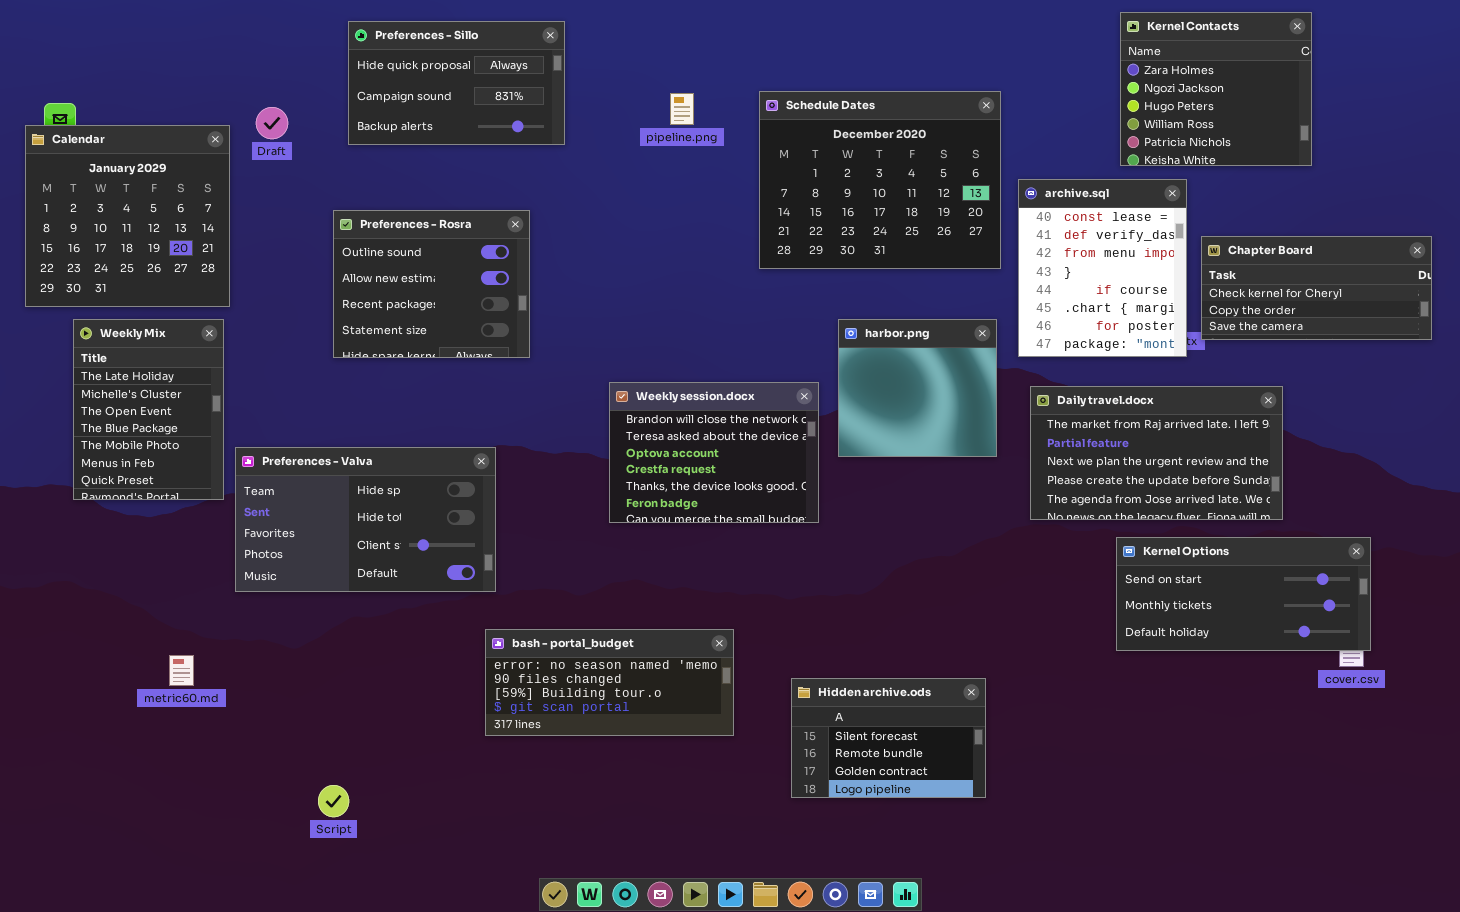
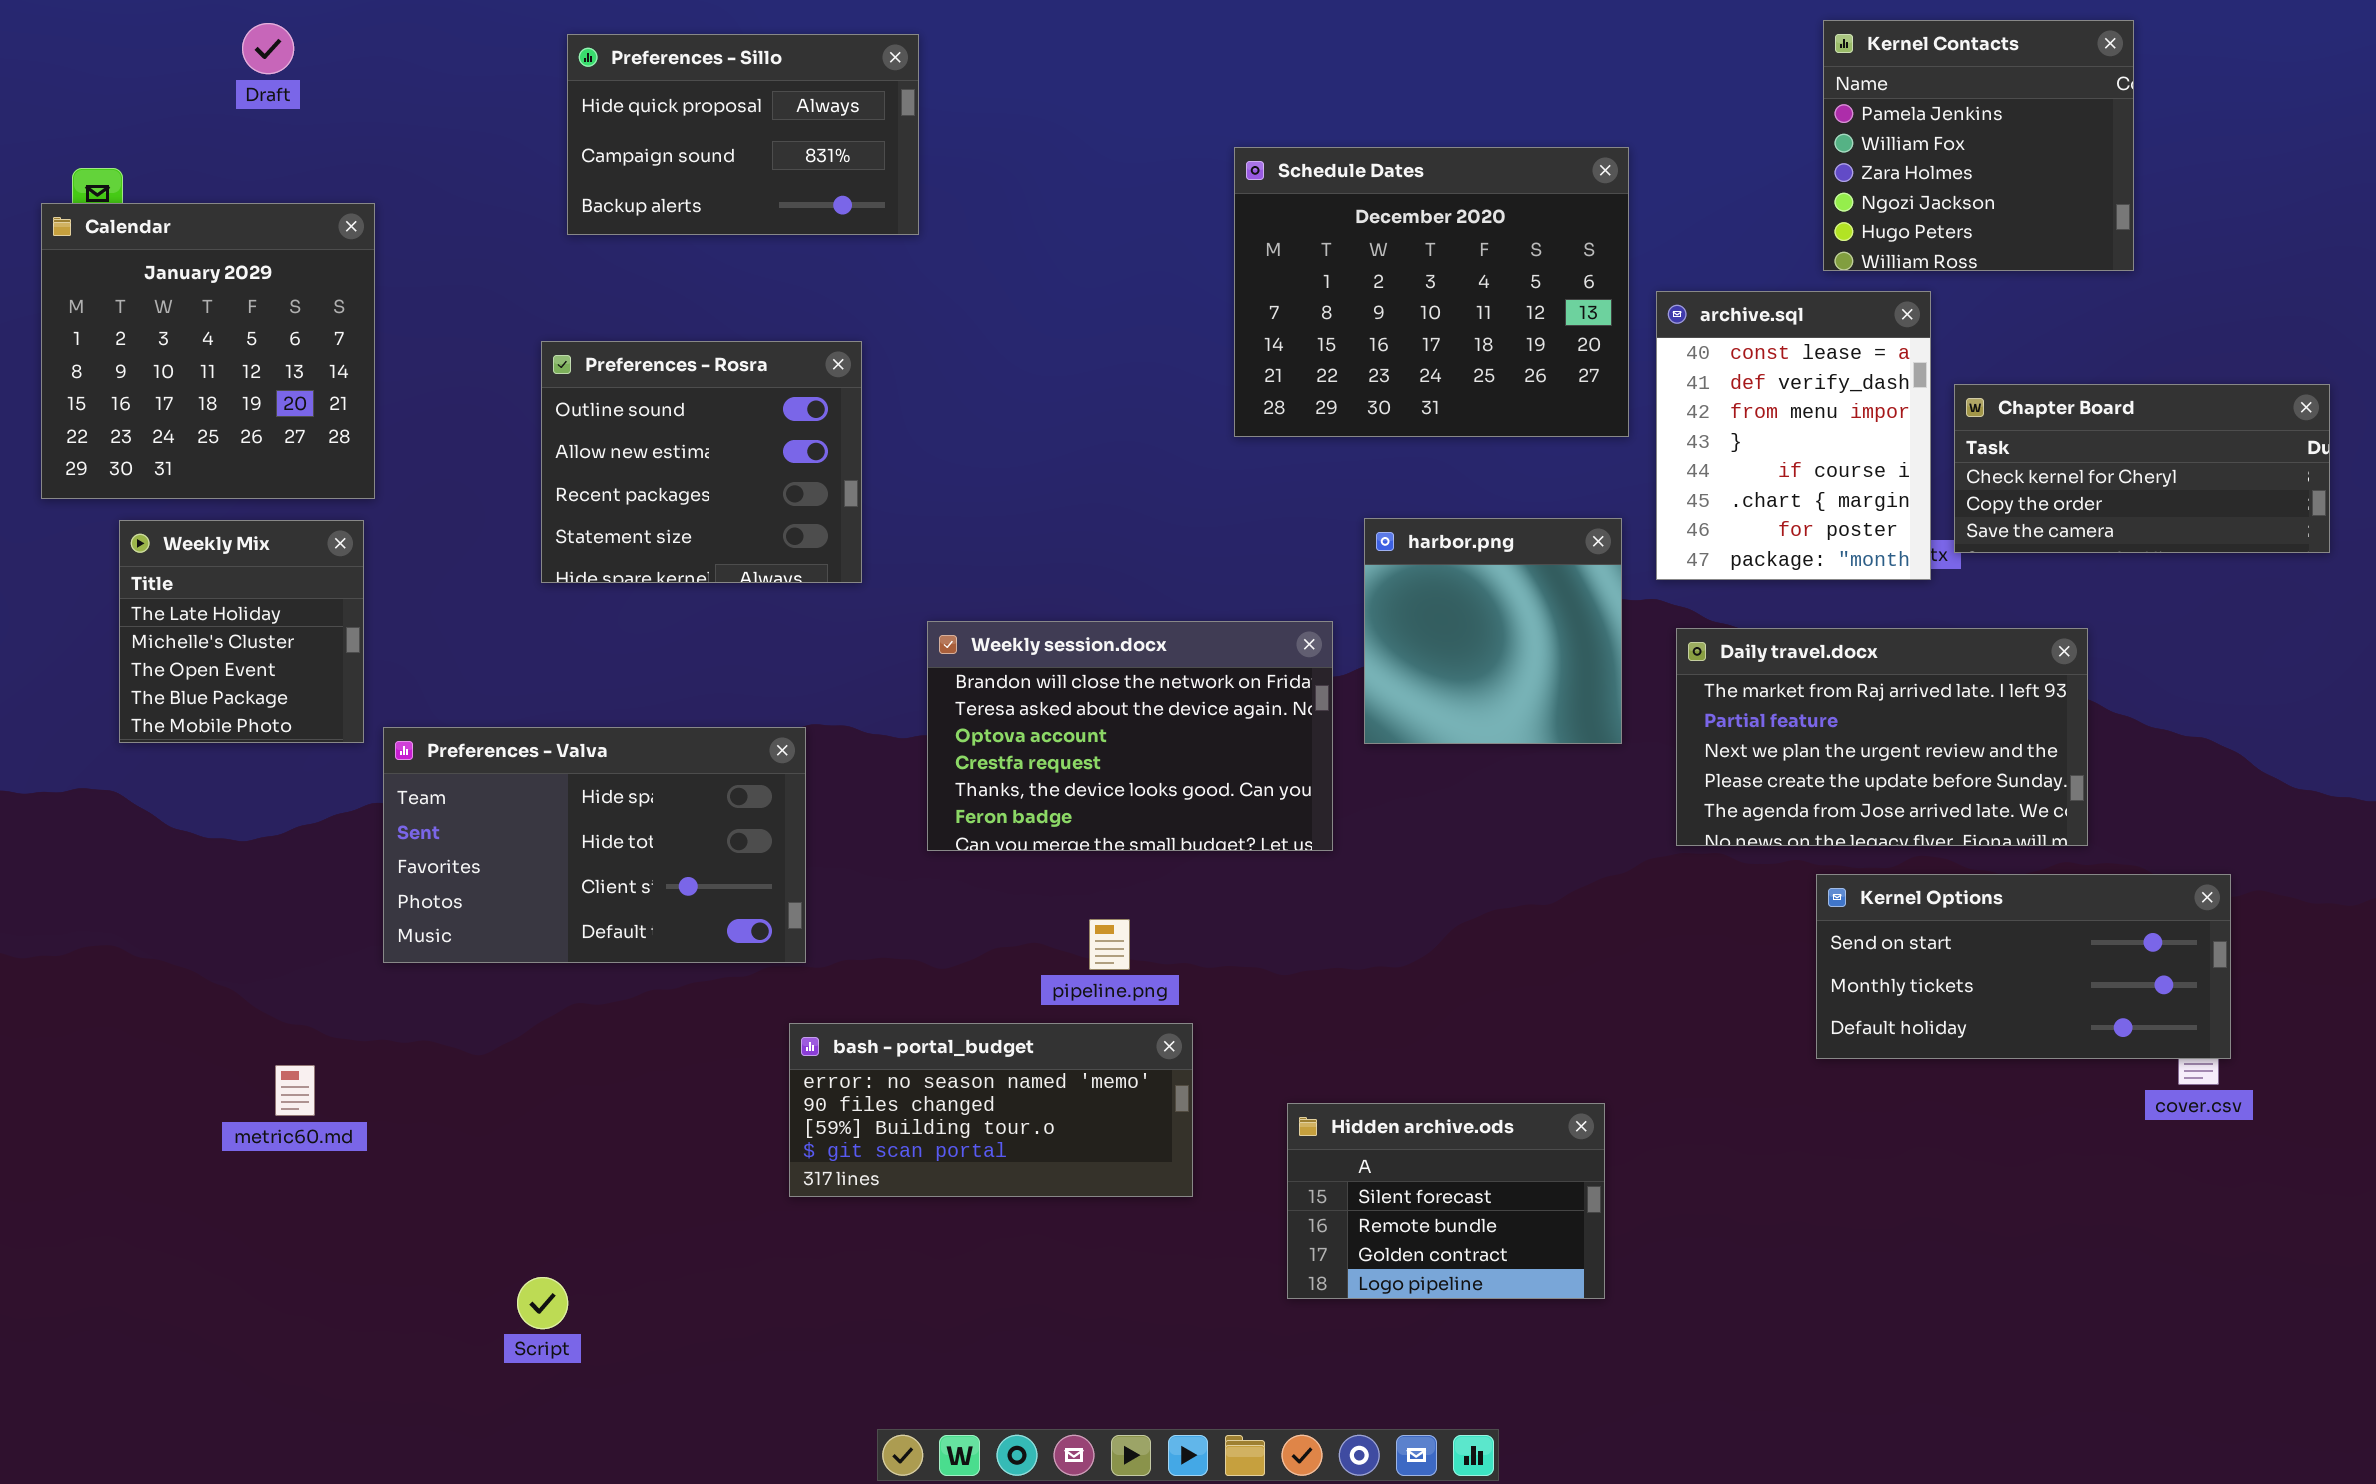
Kernel Contacts: [1120,12,1312,166] -> [1823,20,2134,271], scrolled up 2 rows
pipeline.png: [670,93,694,125] -> [1089,919,1130,970], moved
Draft: [256,107,288,139] -> [242,23,294,74], moved
Weekly Mix: [73,319,224,500] -> [119,520,364,743], resized
Weekly session.docx: [609,382,819,523] -> [927,621,1333,851], resized

